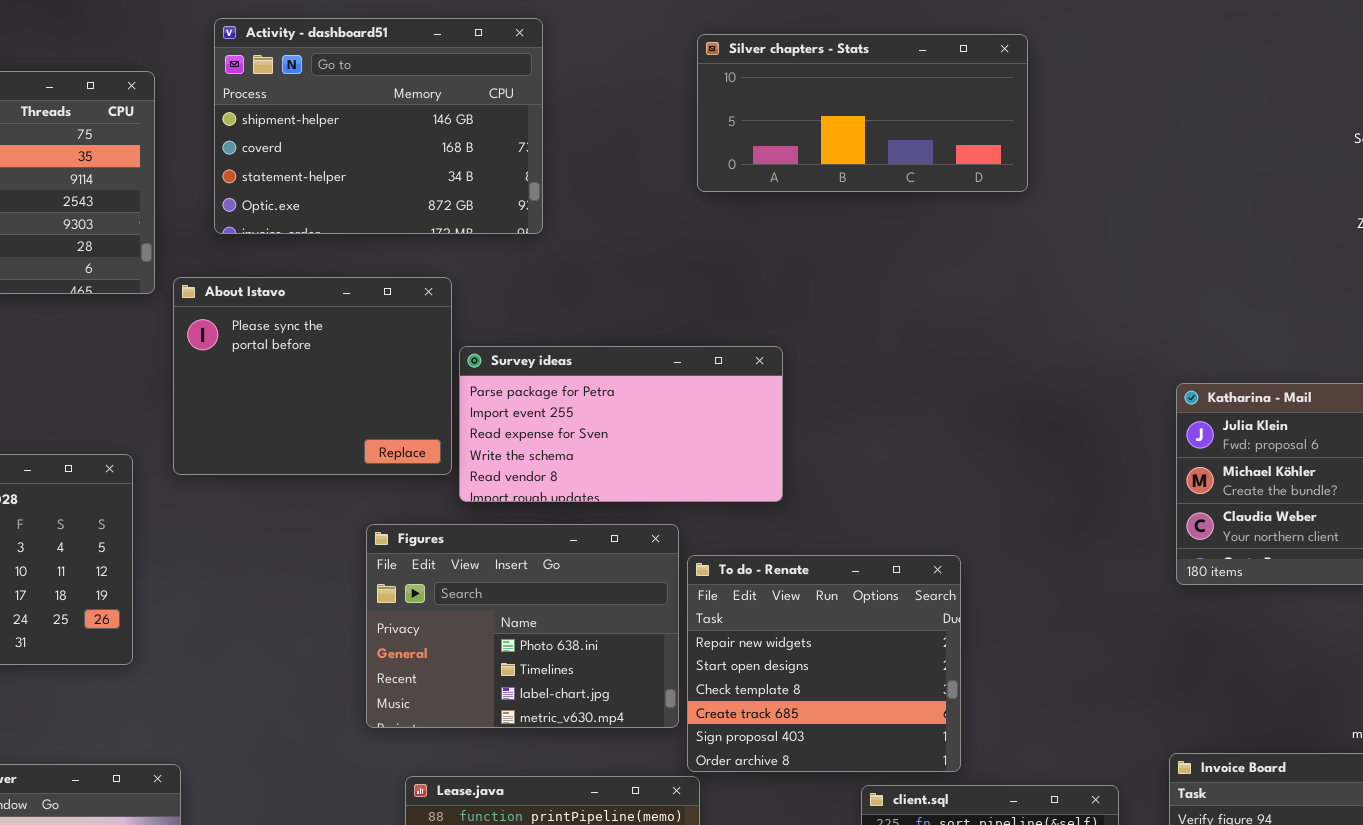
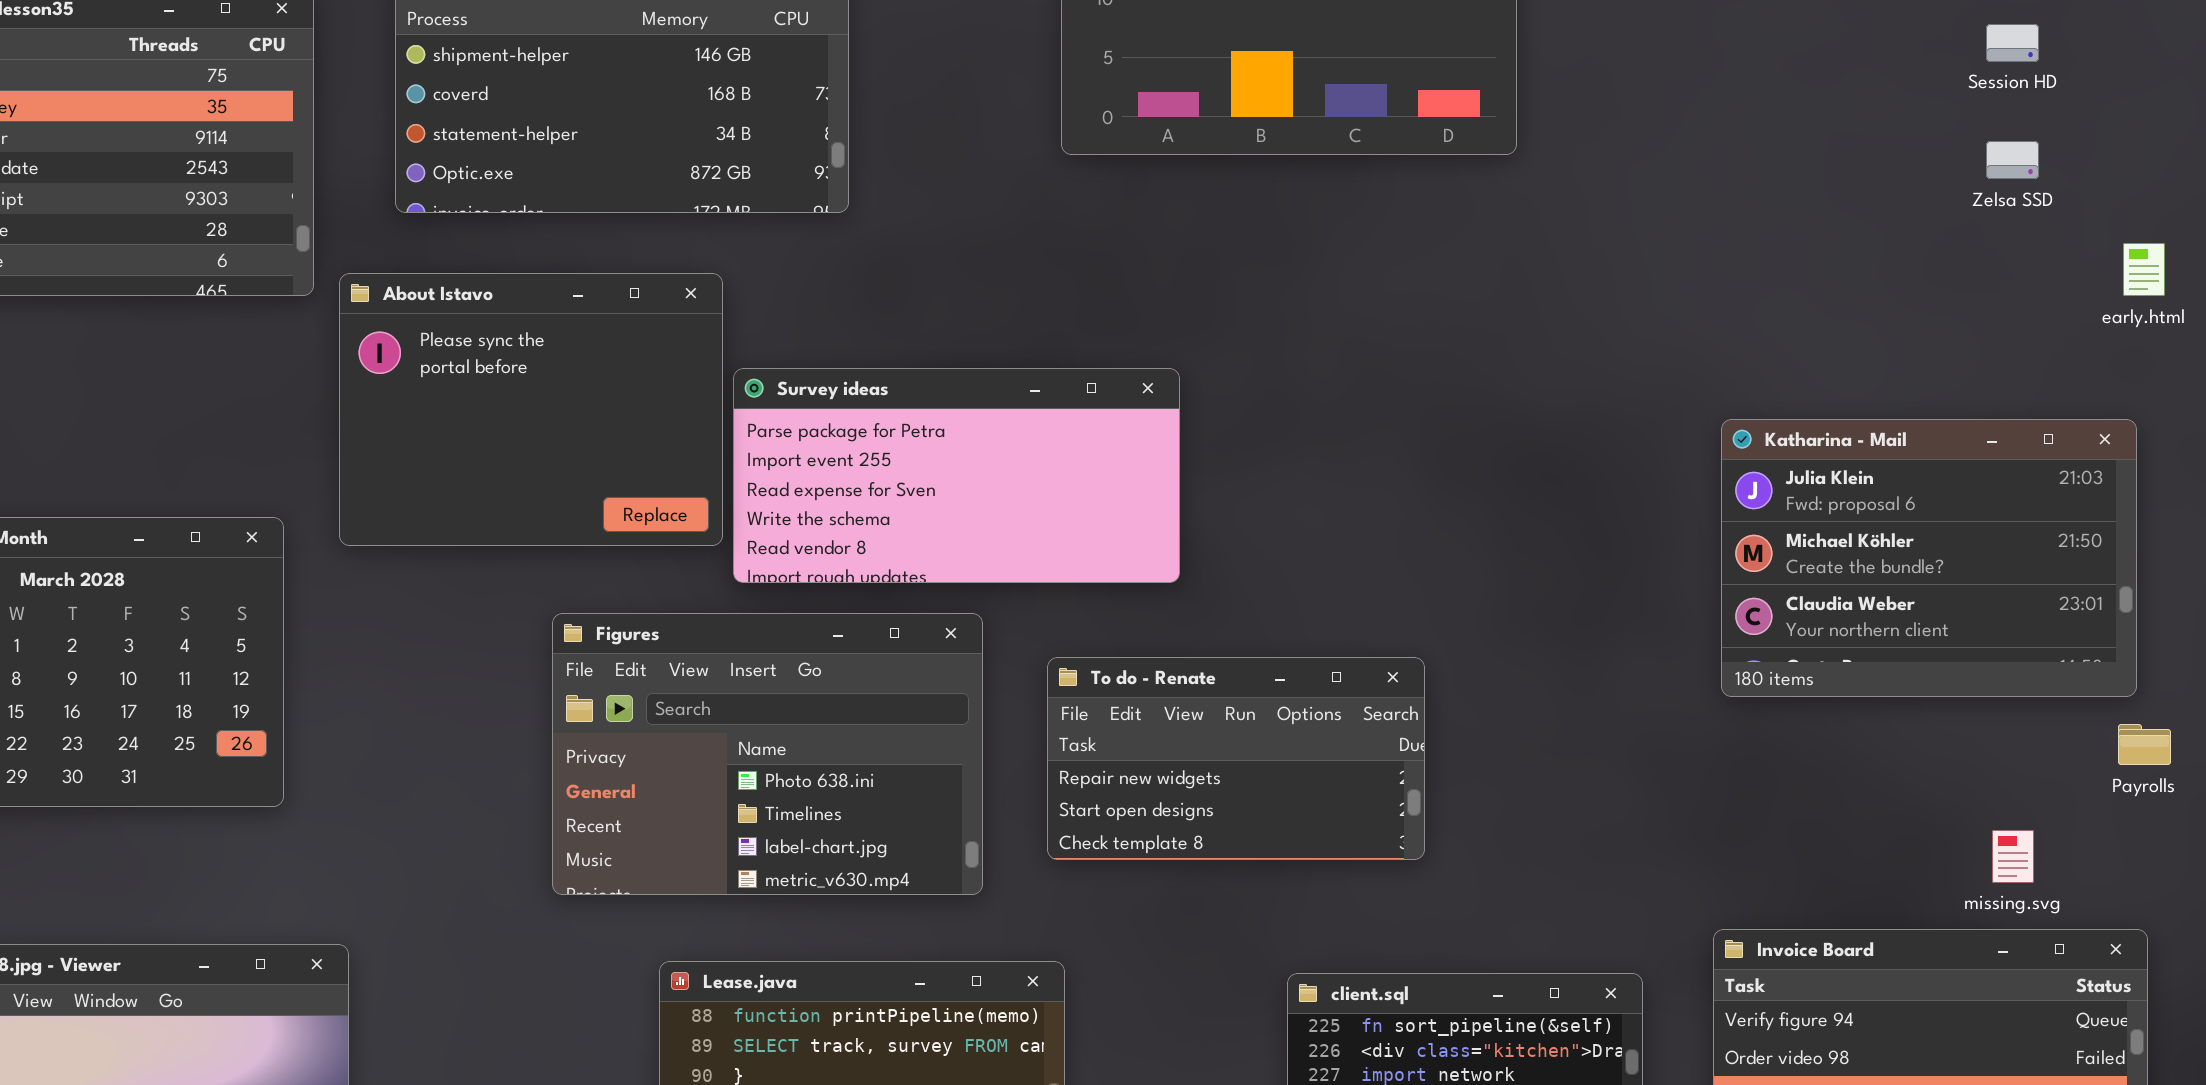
Figures: [366,524,679,728] -> [552,613,983,895], moved
To do - Renate: [687,555,961,772] -> [1047,657,1425,860], resized

